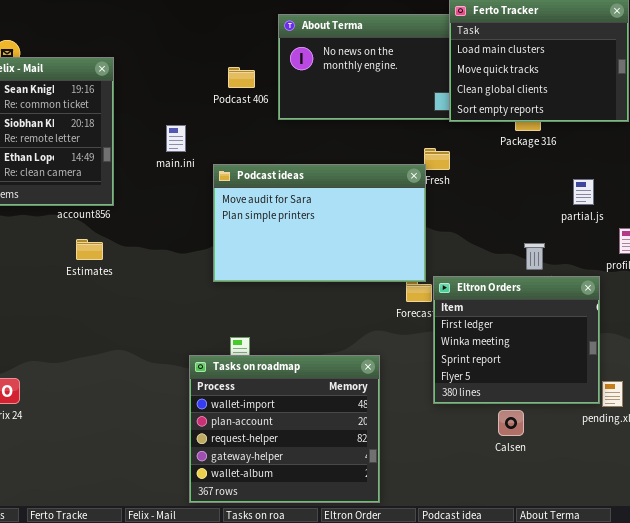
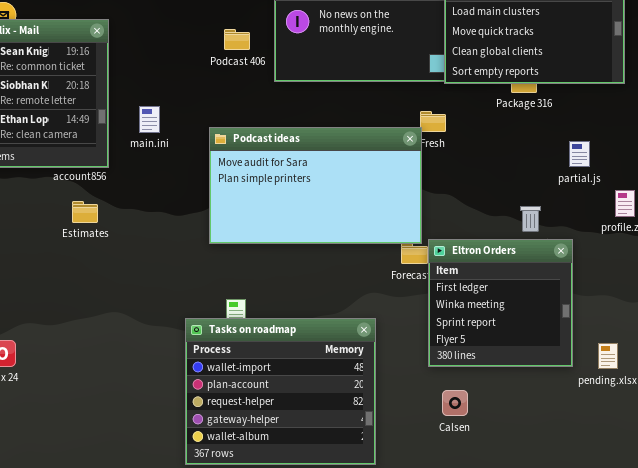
main.ini: [166,125,186,152] -> [139,106,160,133], moved
Eltron Orders: [433,276,600,404] -> [428,239,573,367], resized
Calsen: [498,410,524,436] -> [442,390,468,416], moved

